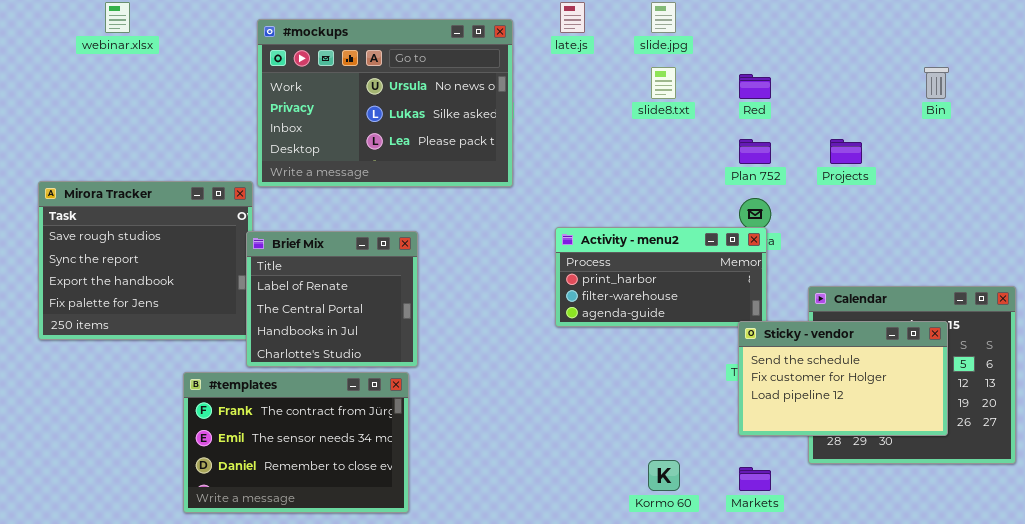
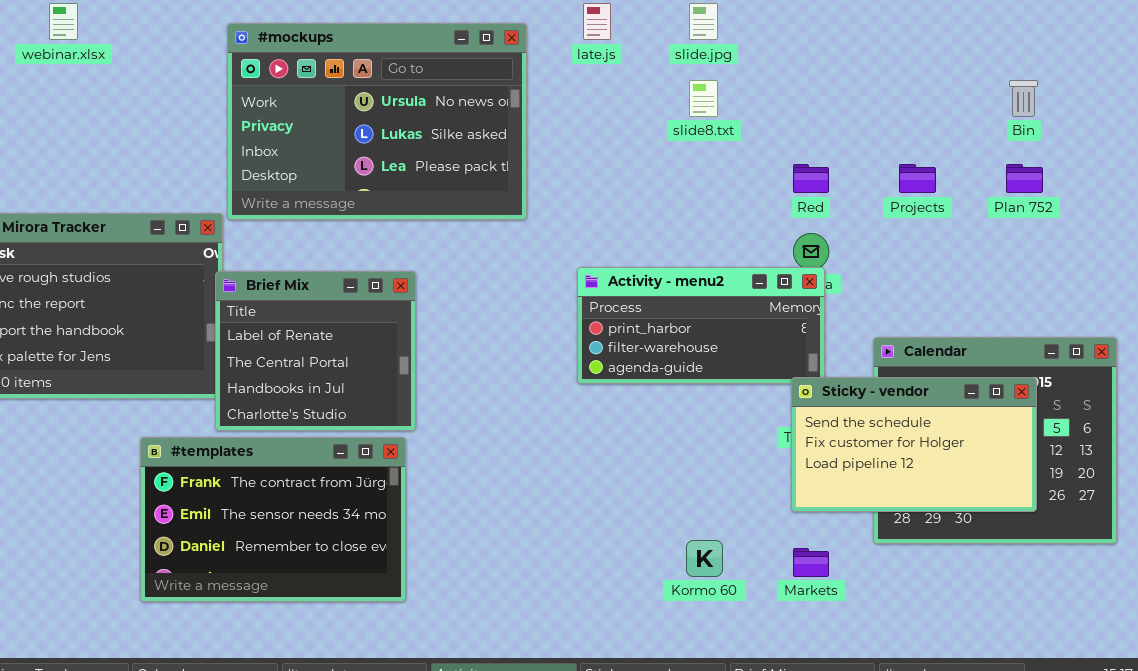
Red: [739,74,771,99] -> [793,164,829,193], moved
Plan 752: [739,139,771,164] -> [1006,164,1043,193], moved

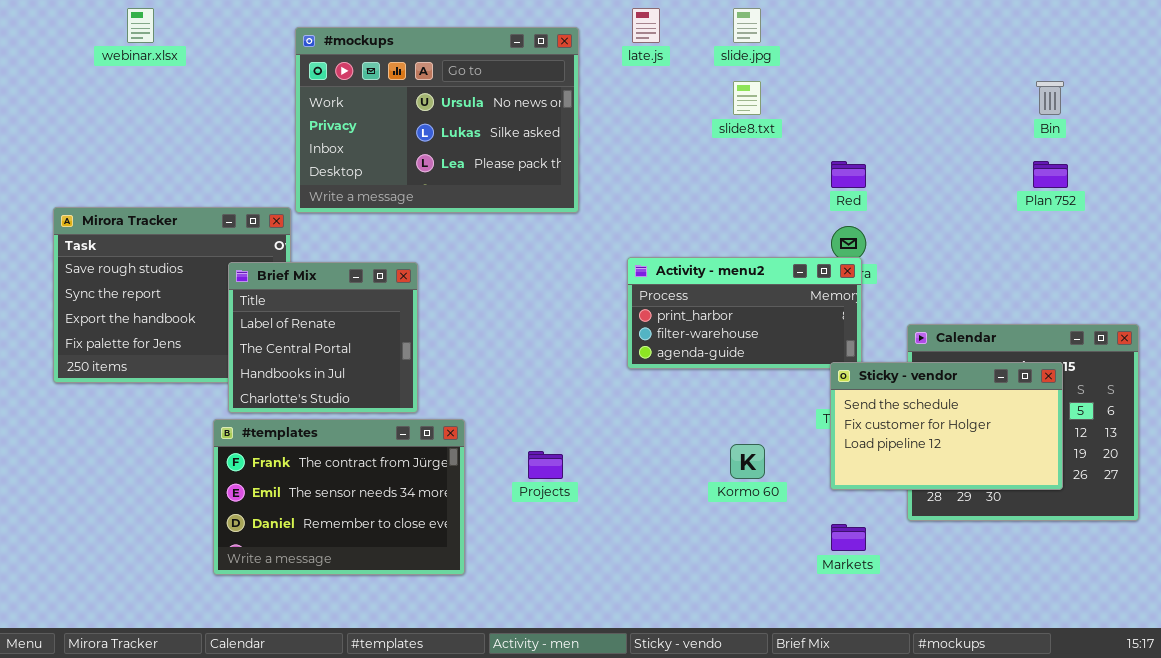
Projects: [899,164,936,193] -> [528,451,563,479], moved
Brief Mix: [215,271,416,431] -> [228,262,418,413], moved
Kormo 60: [686,540,723,577] -> [730,444,765,479], moved

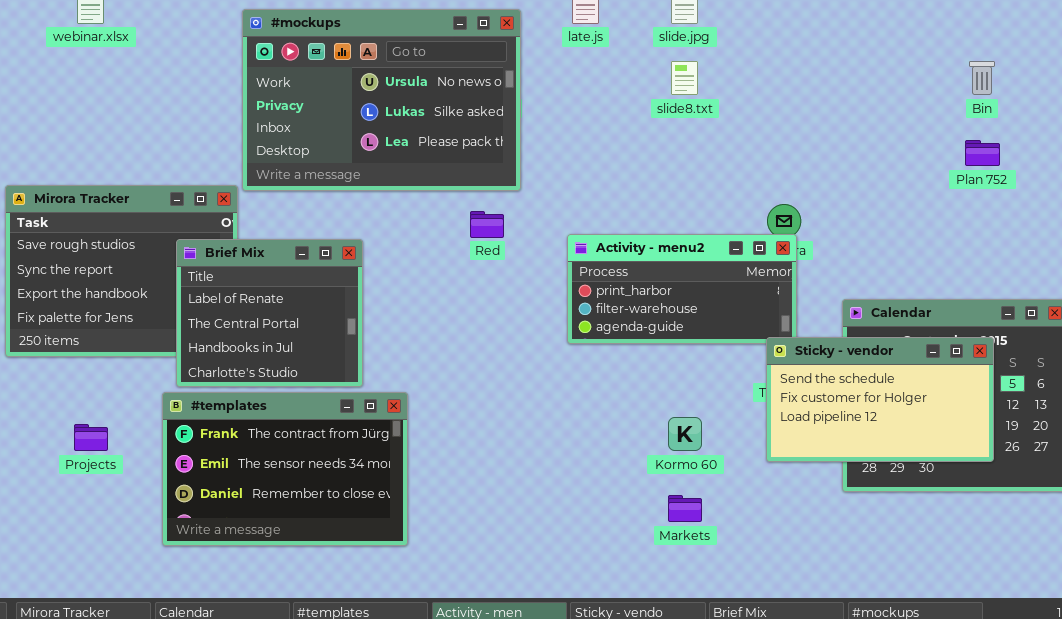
Red: [831,161,866,188] -> [470,211,504,238], moved
Projects: [528,451,563,479] -> [74,424,108,451], moved
Markets: [831,524,866,551] -> [668,495,702,522], moved

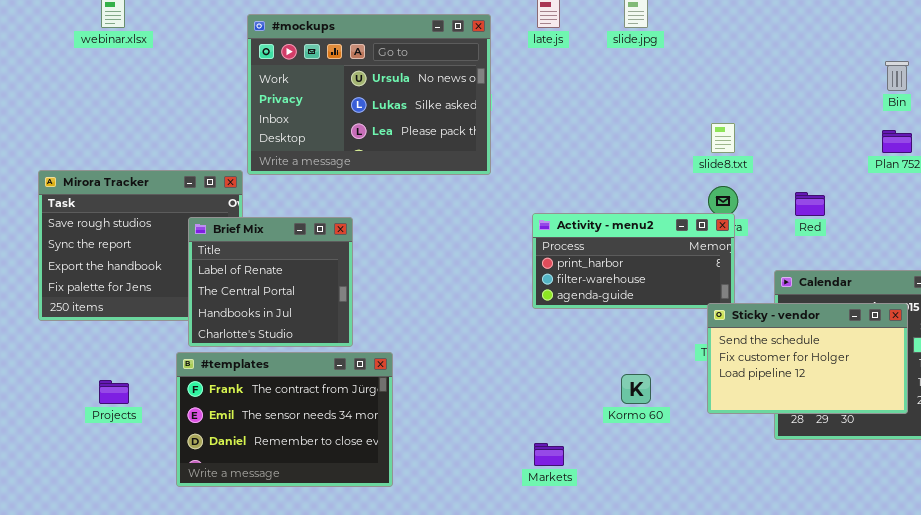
slide8.txt: [671,61,698,95] -> [711,123,735,153], moved
Red: [470,211,504,238] -> [795,192,825,216], moved
Markets: [668,495,702,522] -> [534,443,564,466], moved

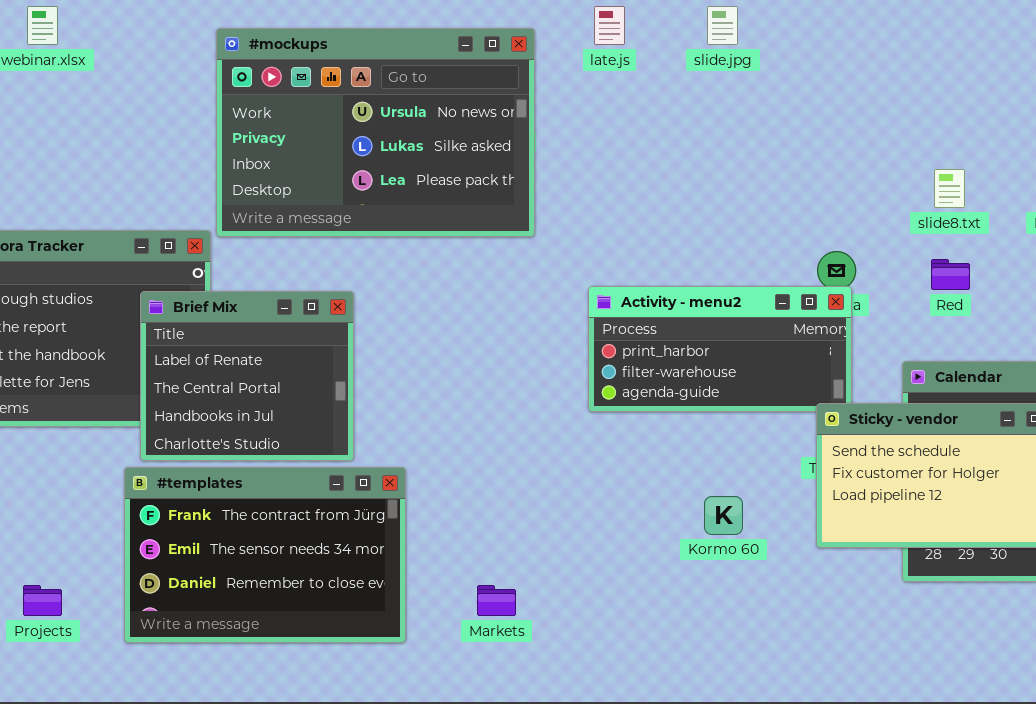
slide8.txt: [711,123,735,153] -> [934,169,965,208], moved
Projects: [99,380,129,404] -> [23,585,62,616], moved
Markets: [534,443,564,466] -> [477,585,516,616], moved

